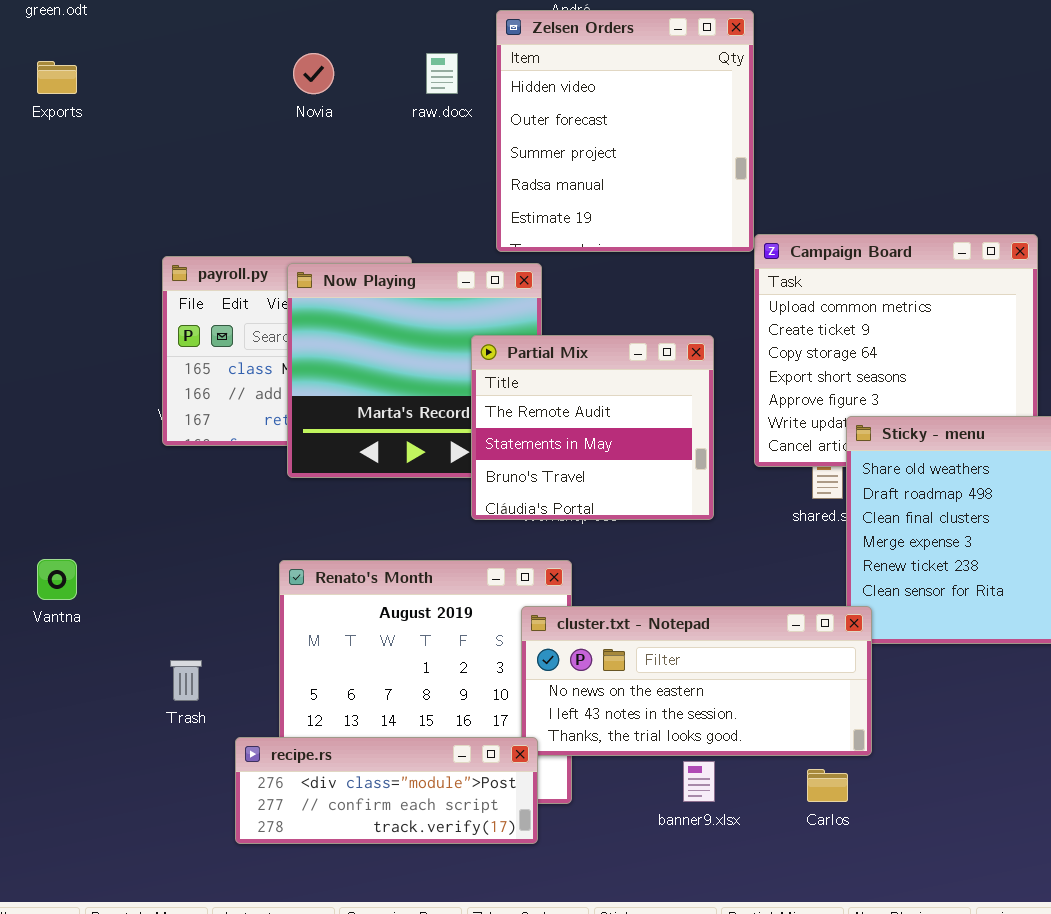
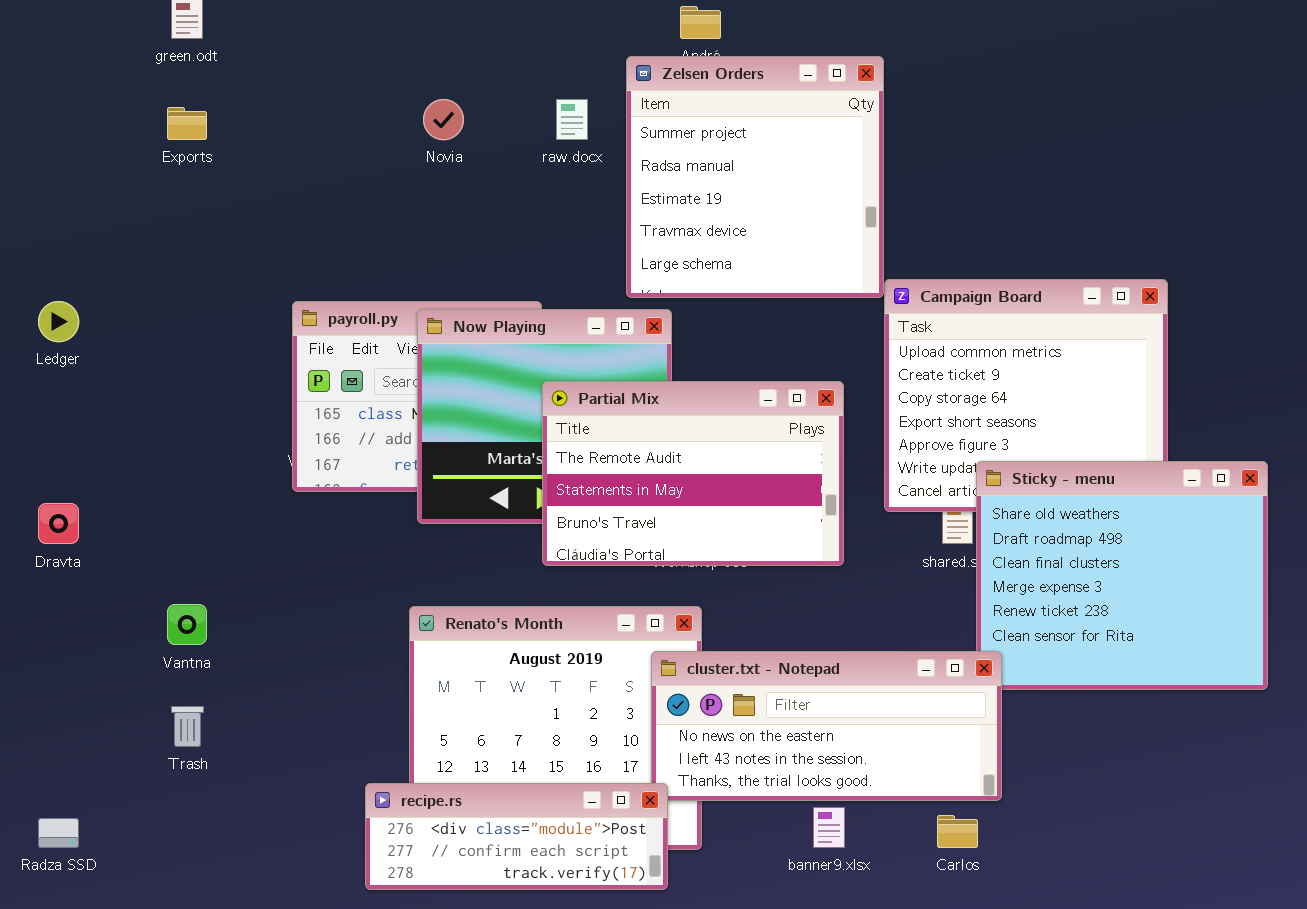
Zelsen Orders: [496,10,754,252] -> [626,56,884,298], scrolled down 2 rows
Partial Mix: [471,335,714,520] -> [542,381,844,566], resized
Trash: [170,660,202,701] -> [171,706,204,747], moved

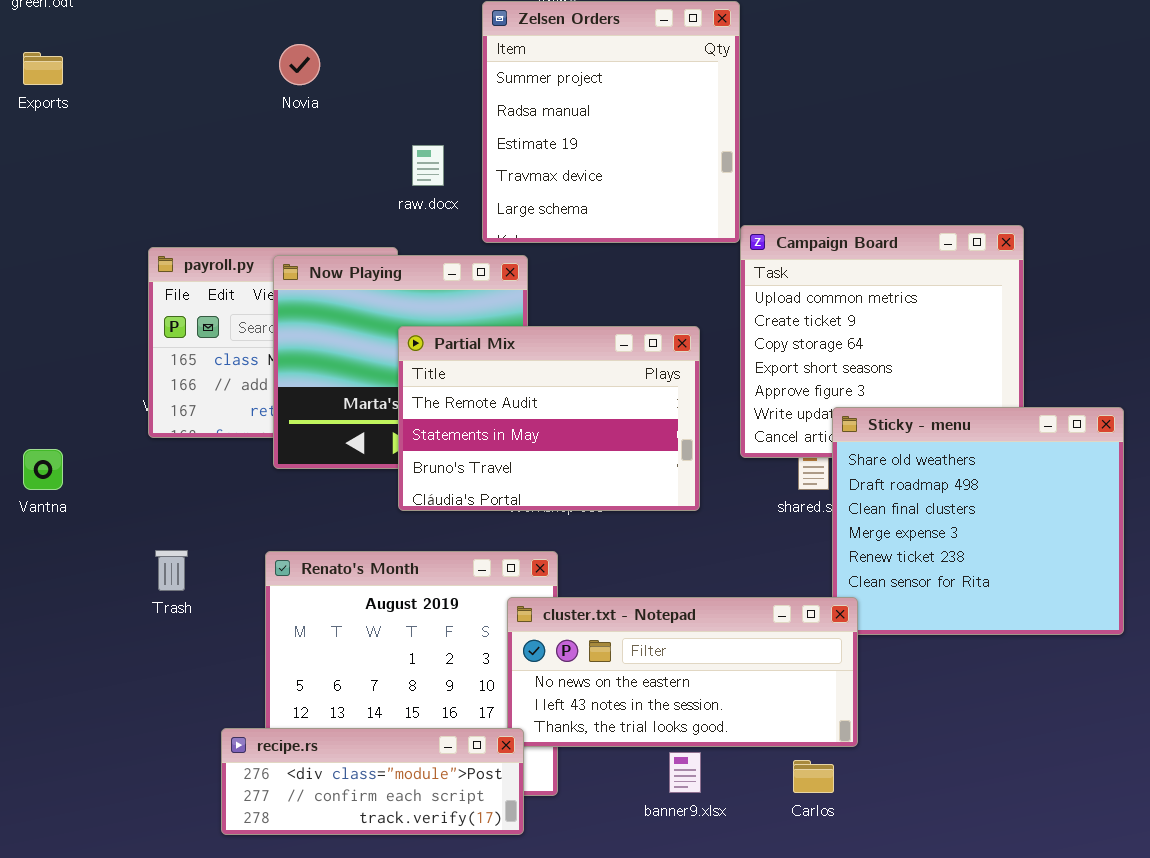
raw.docx: [556,99,588,140] -> [412,145,444,186], moved
Vantna: [167,604,207,645] -> [23,449,63,490], moved
Trash: [171,706,204,747] -> [155,550,188,591], moved

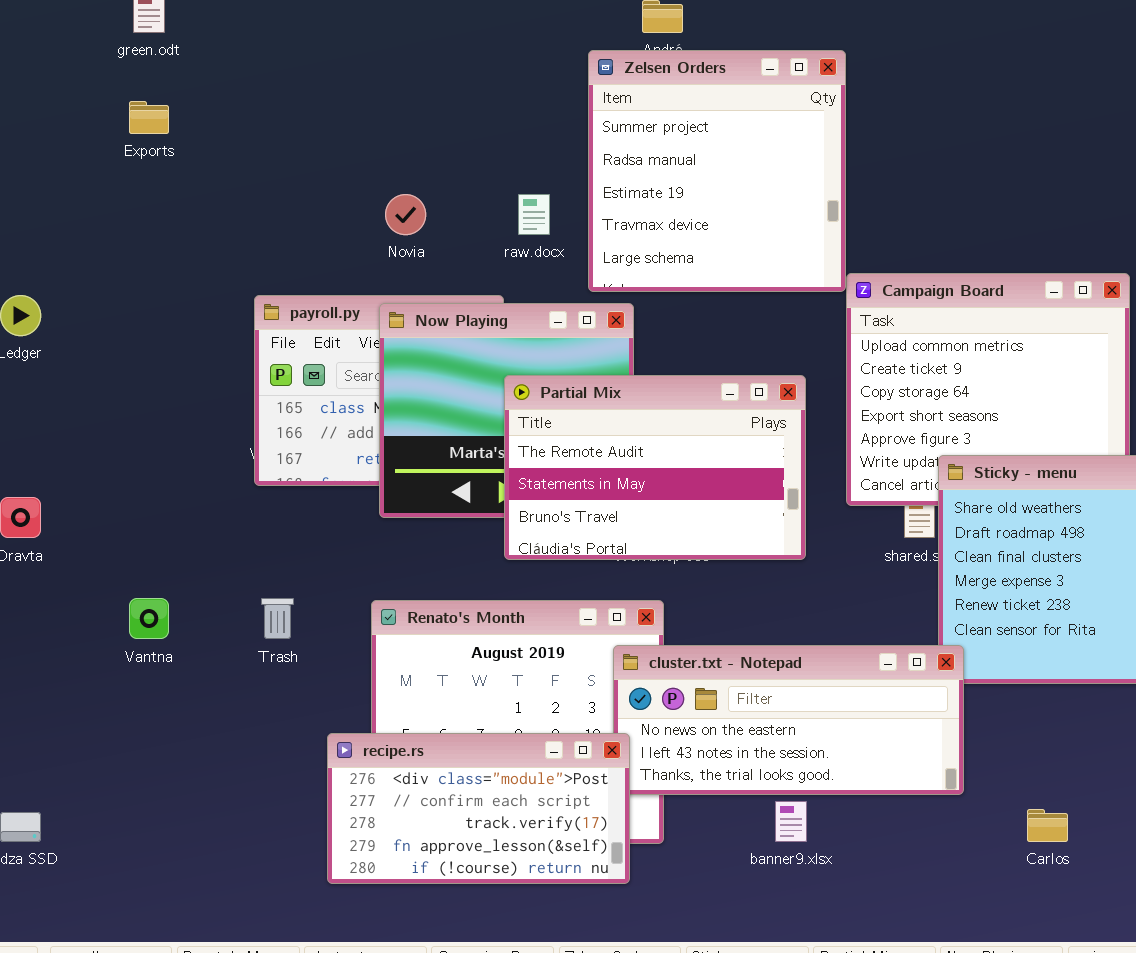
Novia: [279,44,320,85] -> [385,194,426,235], moved
Vantna: [23,449,63,490] -> [129,598,169,639], moved
recipe.rs: [221,728,524,835] -> [327,733,630,884], resized
Carlos: [793,760,834,793] -> [1027,809,1068,842], moved

